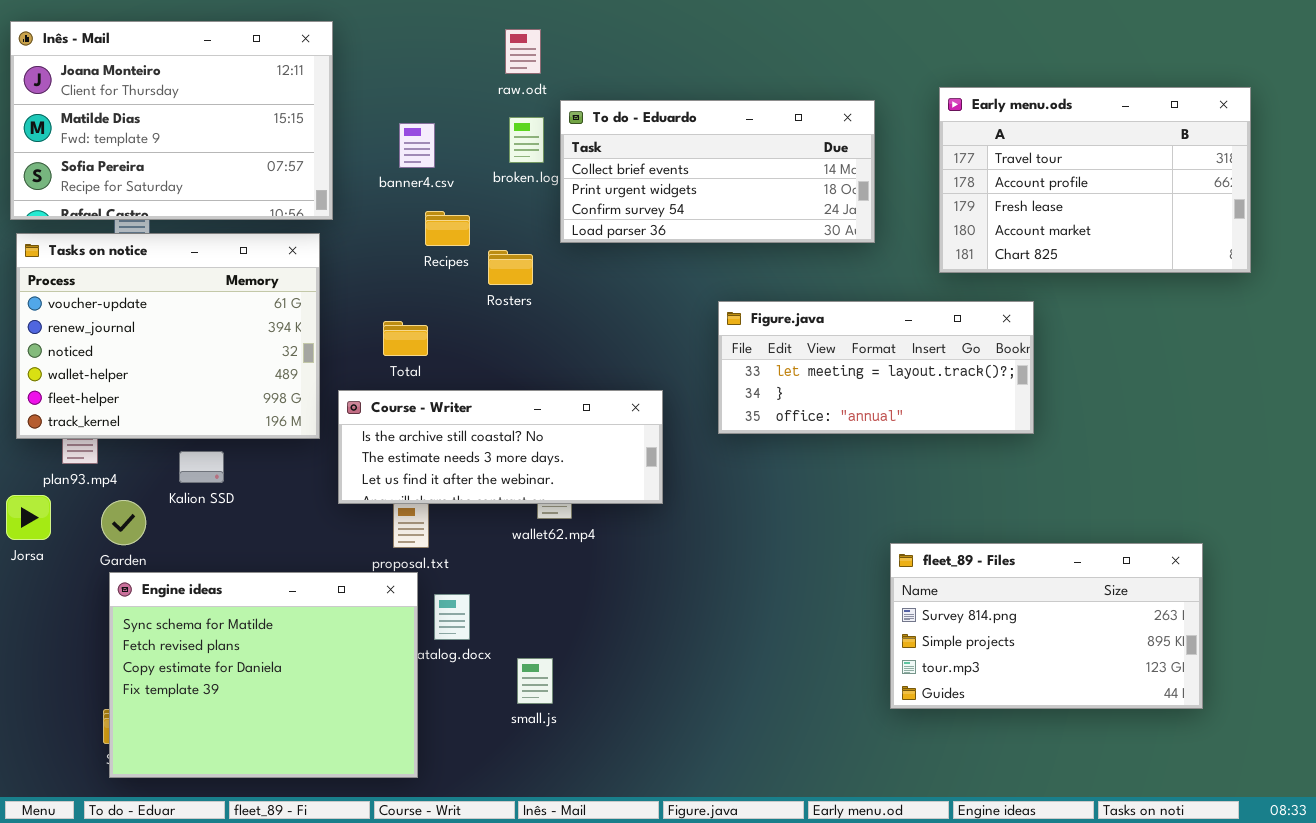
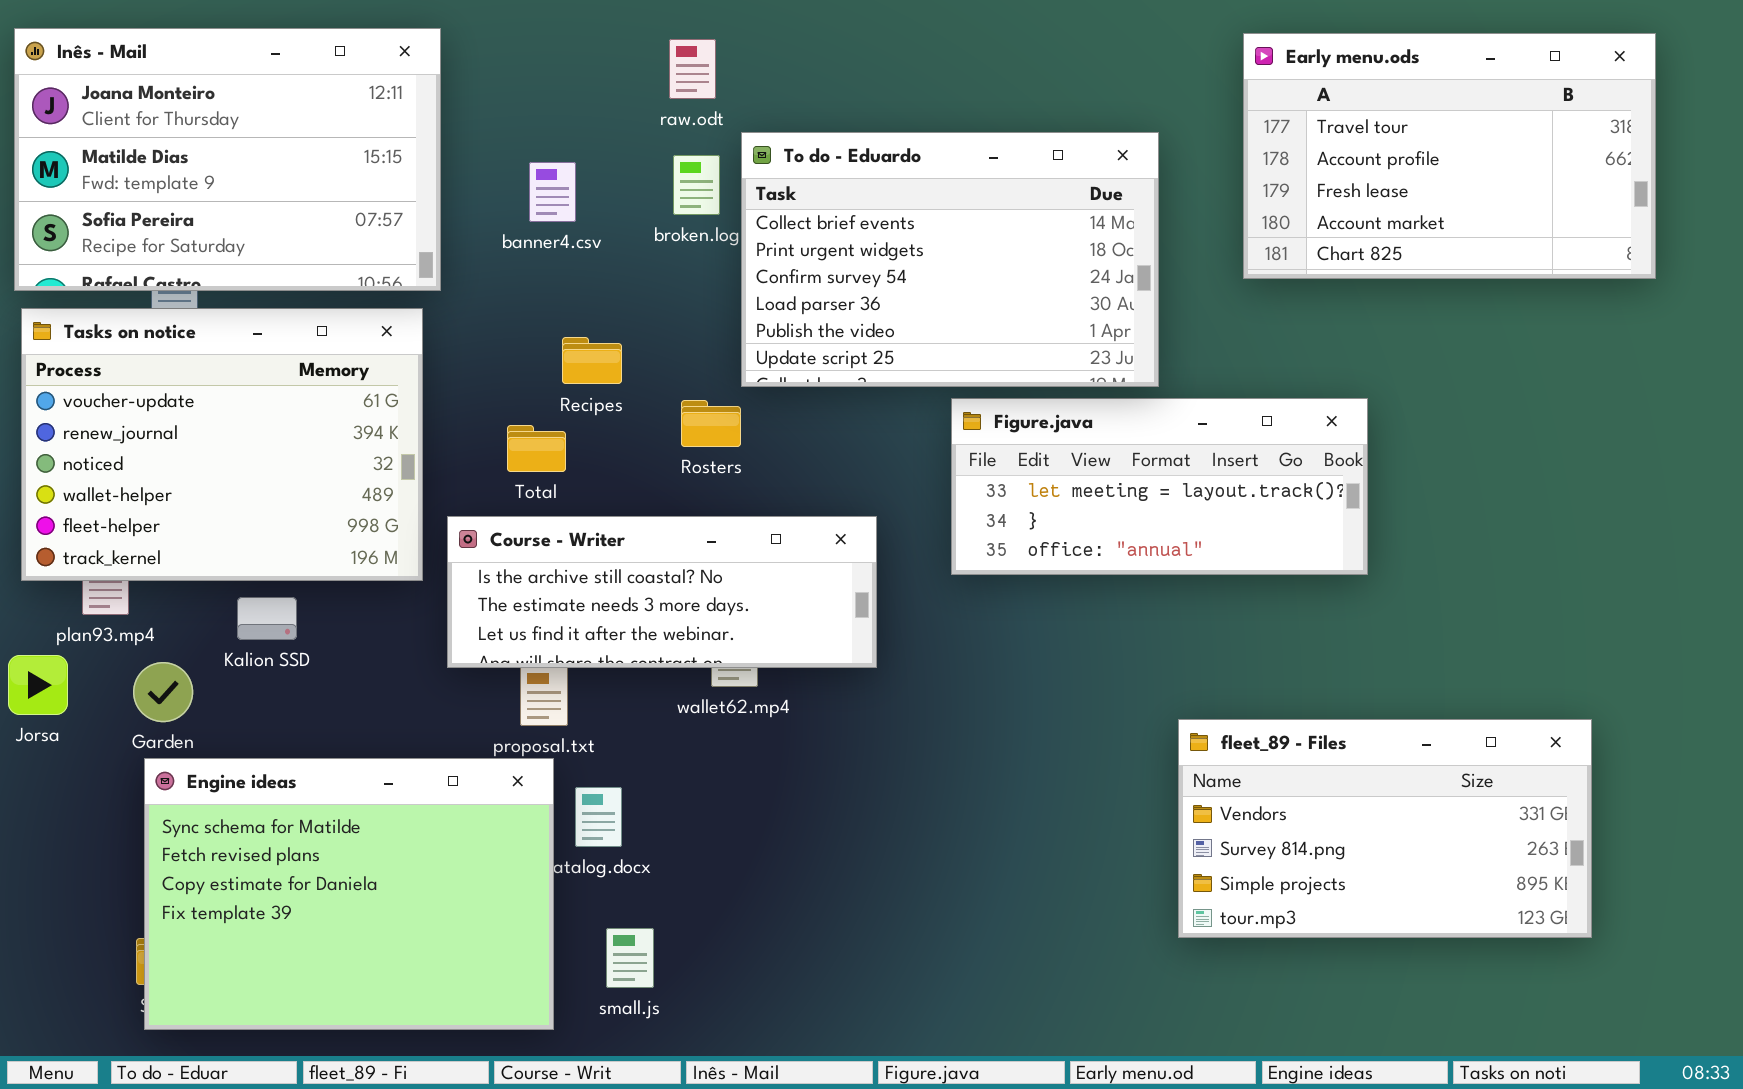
Early menu.ods: [939,87,1251,273] -> [1243,33,1656,279], moved
To do - Eduardo: [560,100,875,243] -> [741,132,1159,387], resized
Recipes: [425,211,470,246] -> [562,337,622,384], moved
Rosters: [488,250,533,285] -> [681,400,741,447], moved
fleet_89 - Files: [890,543,1203,709] -> [1178,719,1592,938], scrolled up 1 row
small.js: [517,658,553,704] -> [606,928,654,988], moved

